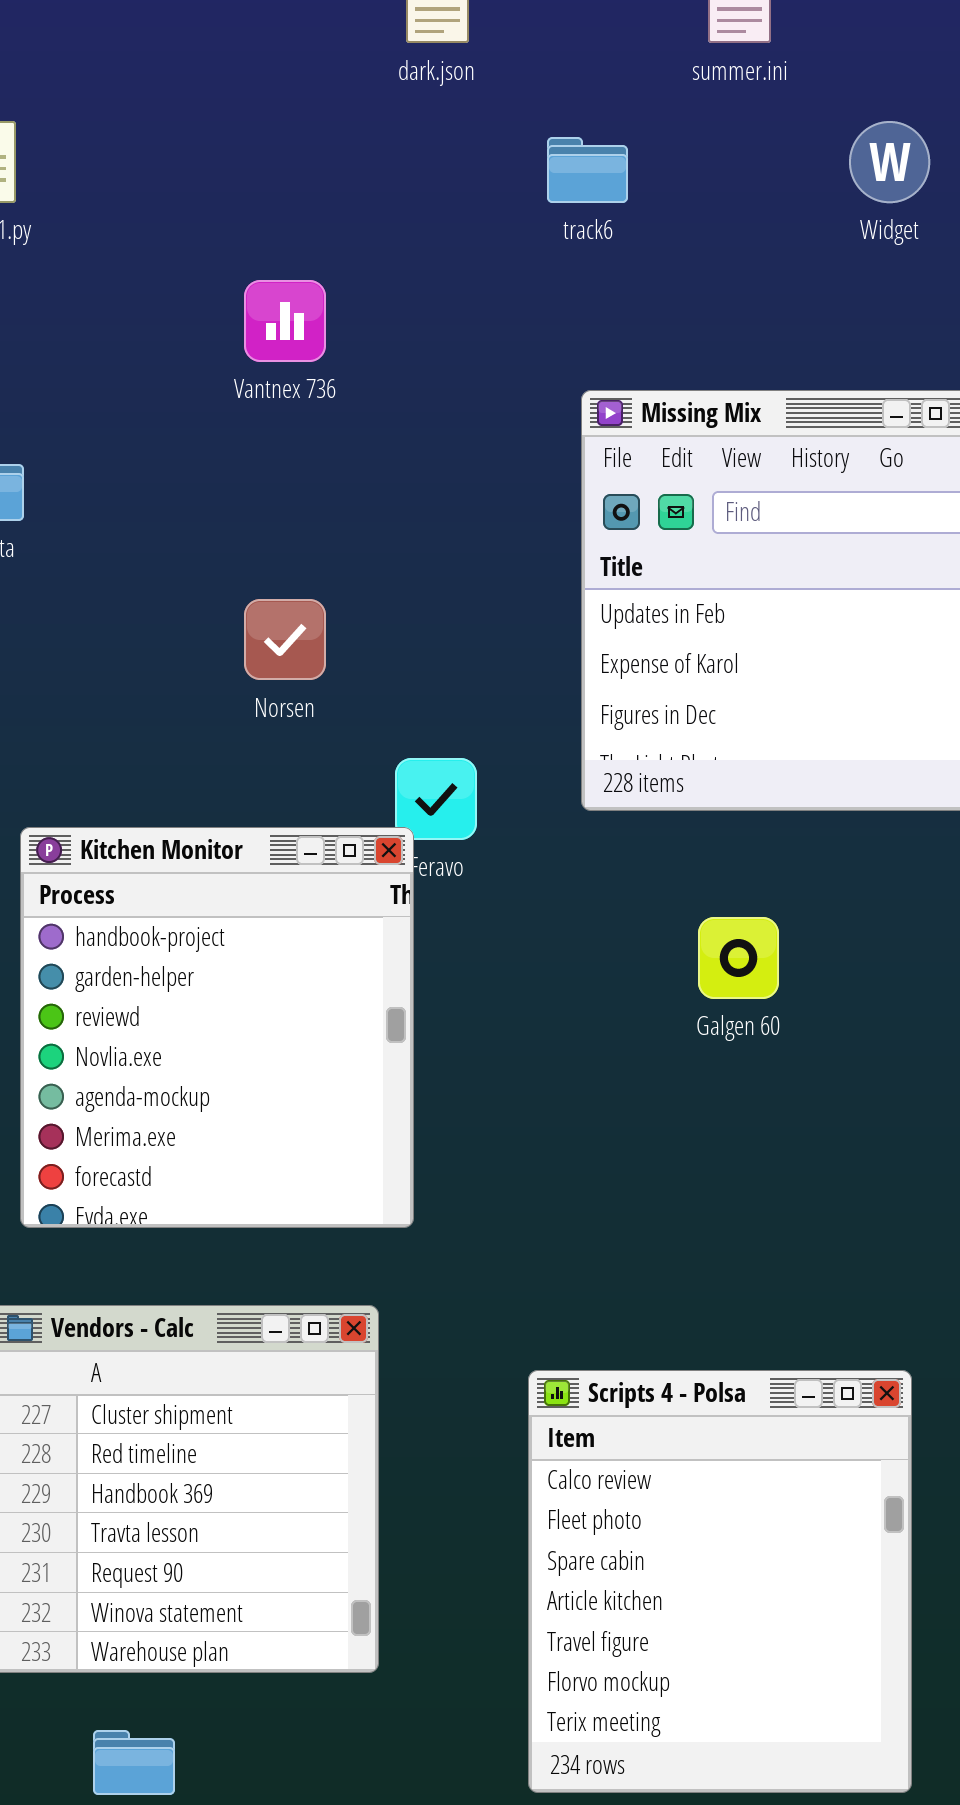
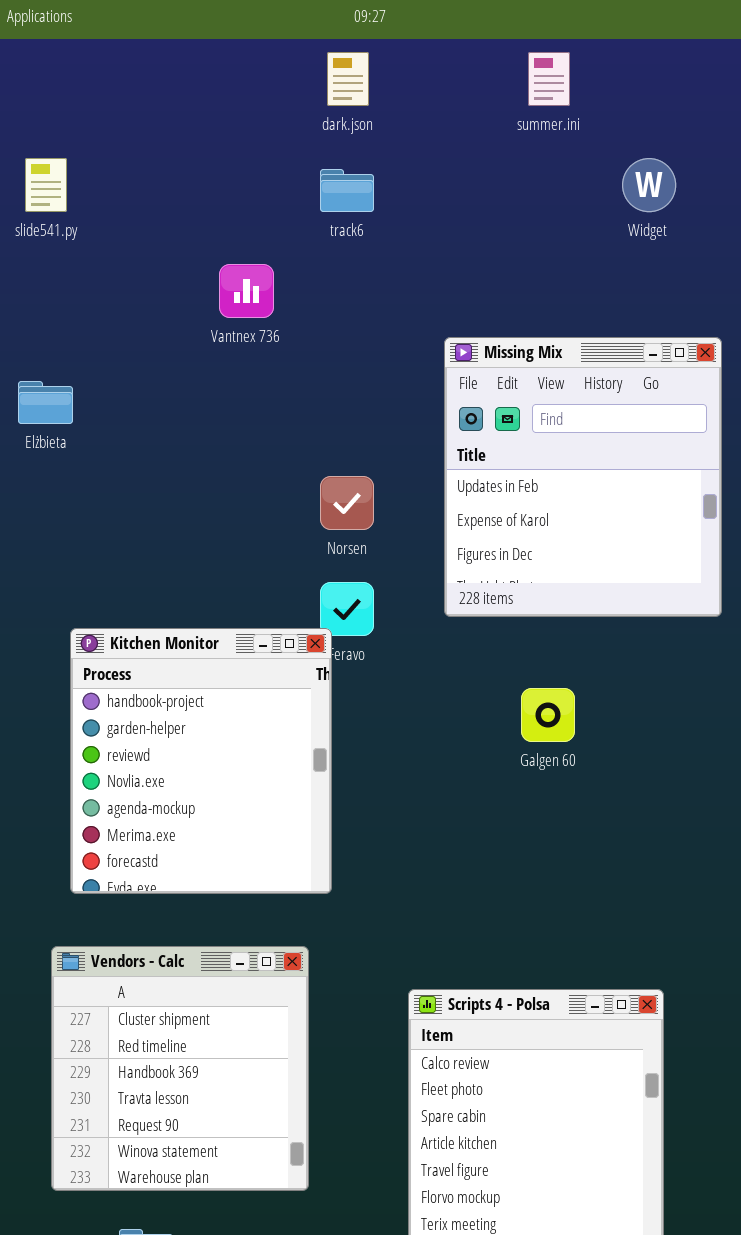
track6: [547,137,628,203] -> [320,169,374,212], moved
Norsen: [244,599,326,680] -> [320,476,374,530], moved

